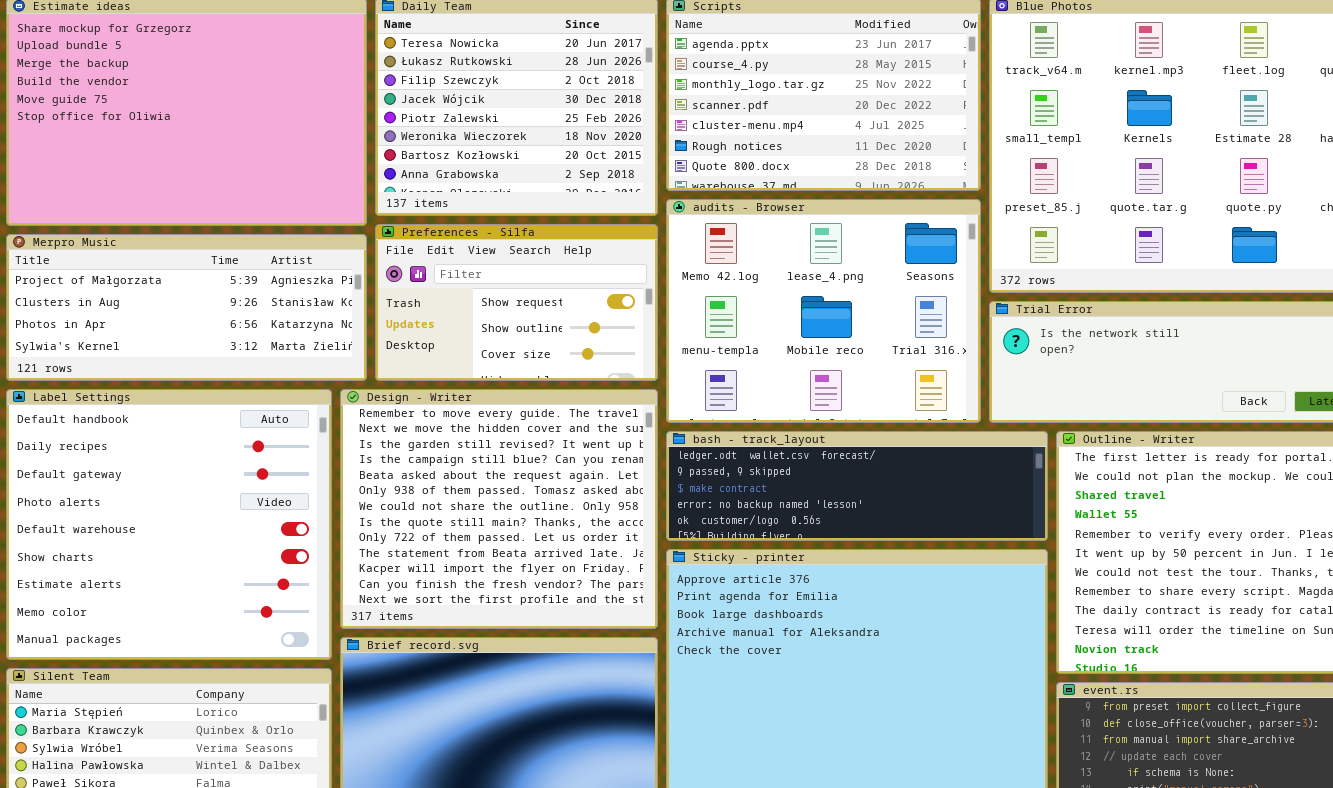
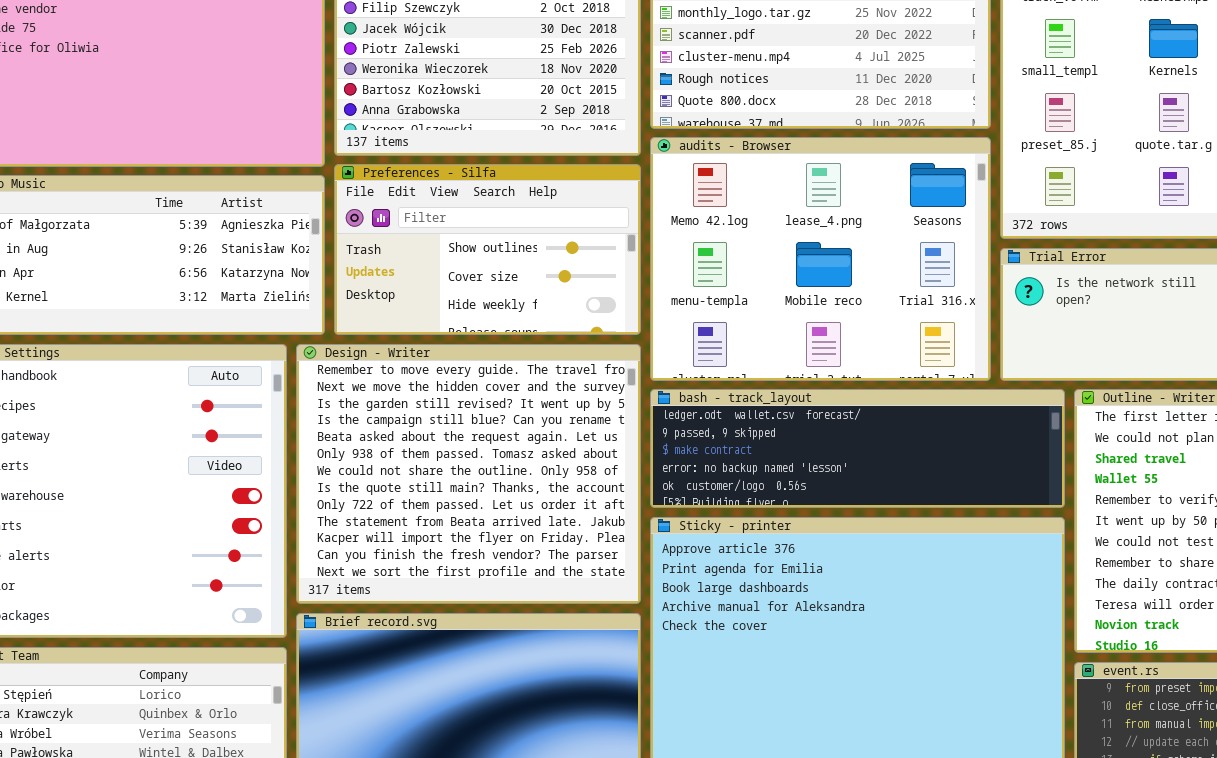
Preferences - Silfa: [375,224,658,381] -> [334,164,641,335], scrolled down 1 row

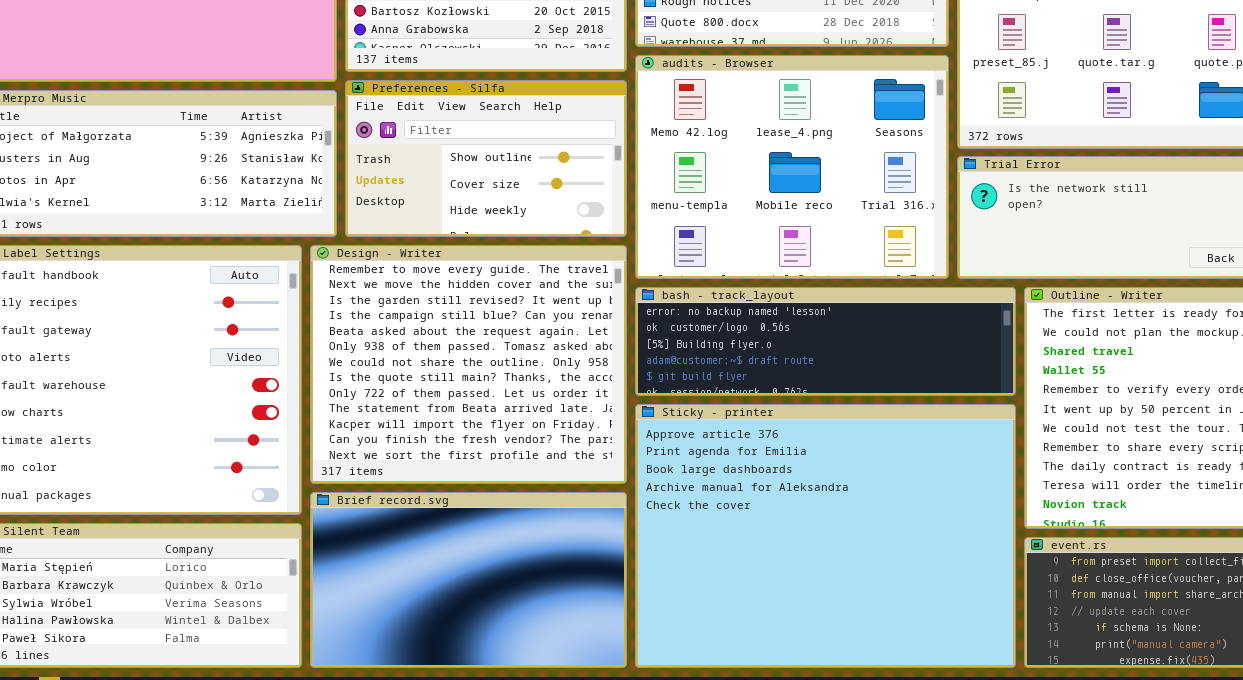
bash - track_layout: [650,389,1065,508] -> [635,287,1016,396], scrolled down 3 rows

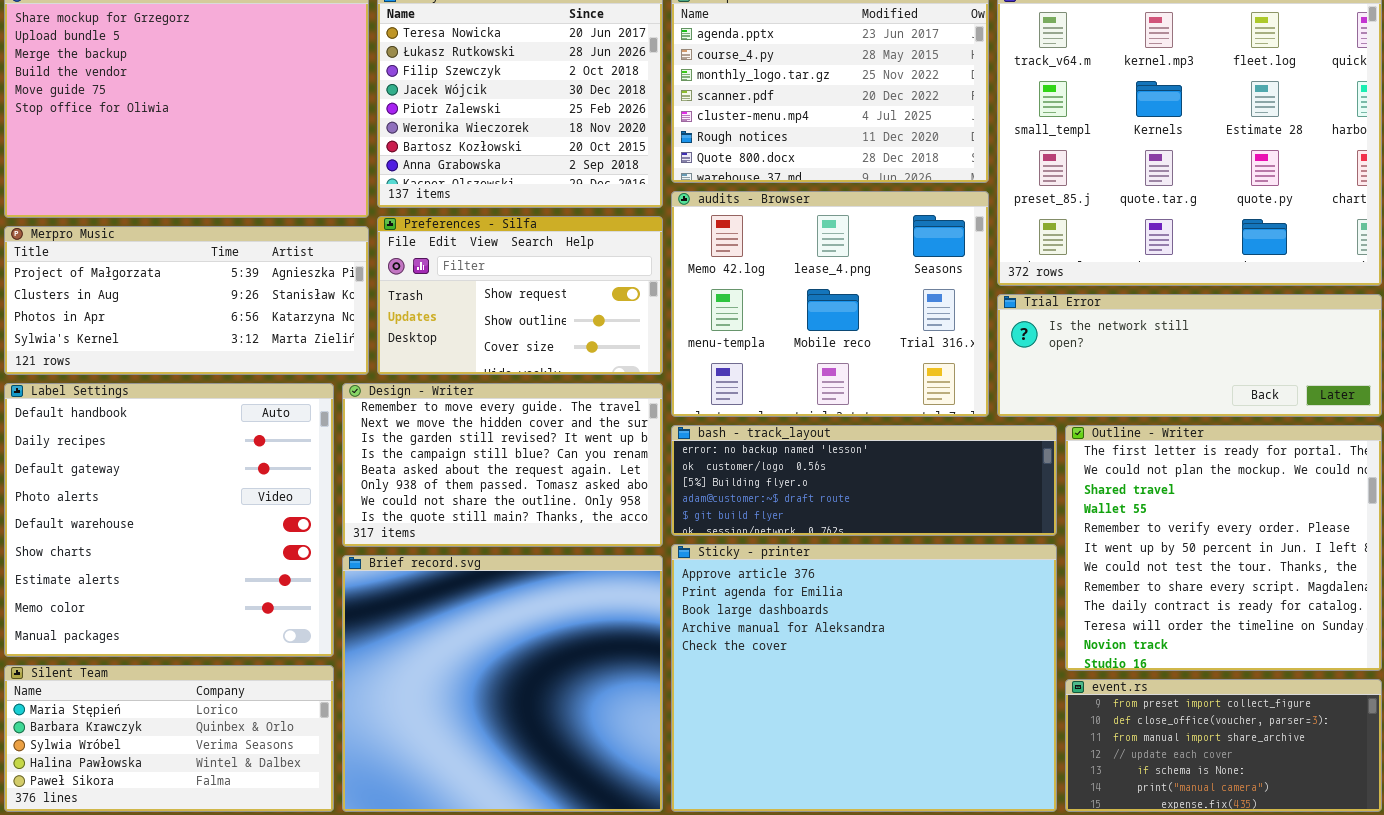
Preferences - Silfa: [345,80,627,237] -> [377,216,663,375], scrolled up 1 row
Design - Writer: [310,245,627,484] -> [342,383,663,547], resized
Brief record.svg: [310,492,627,668] -> [342,555,663,812], resized

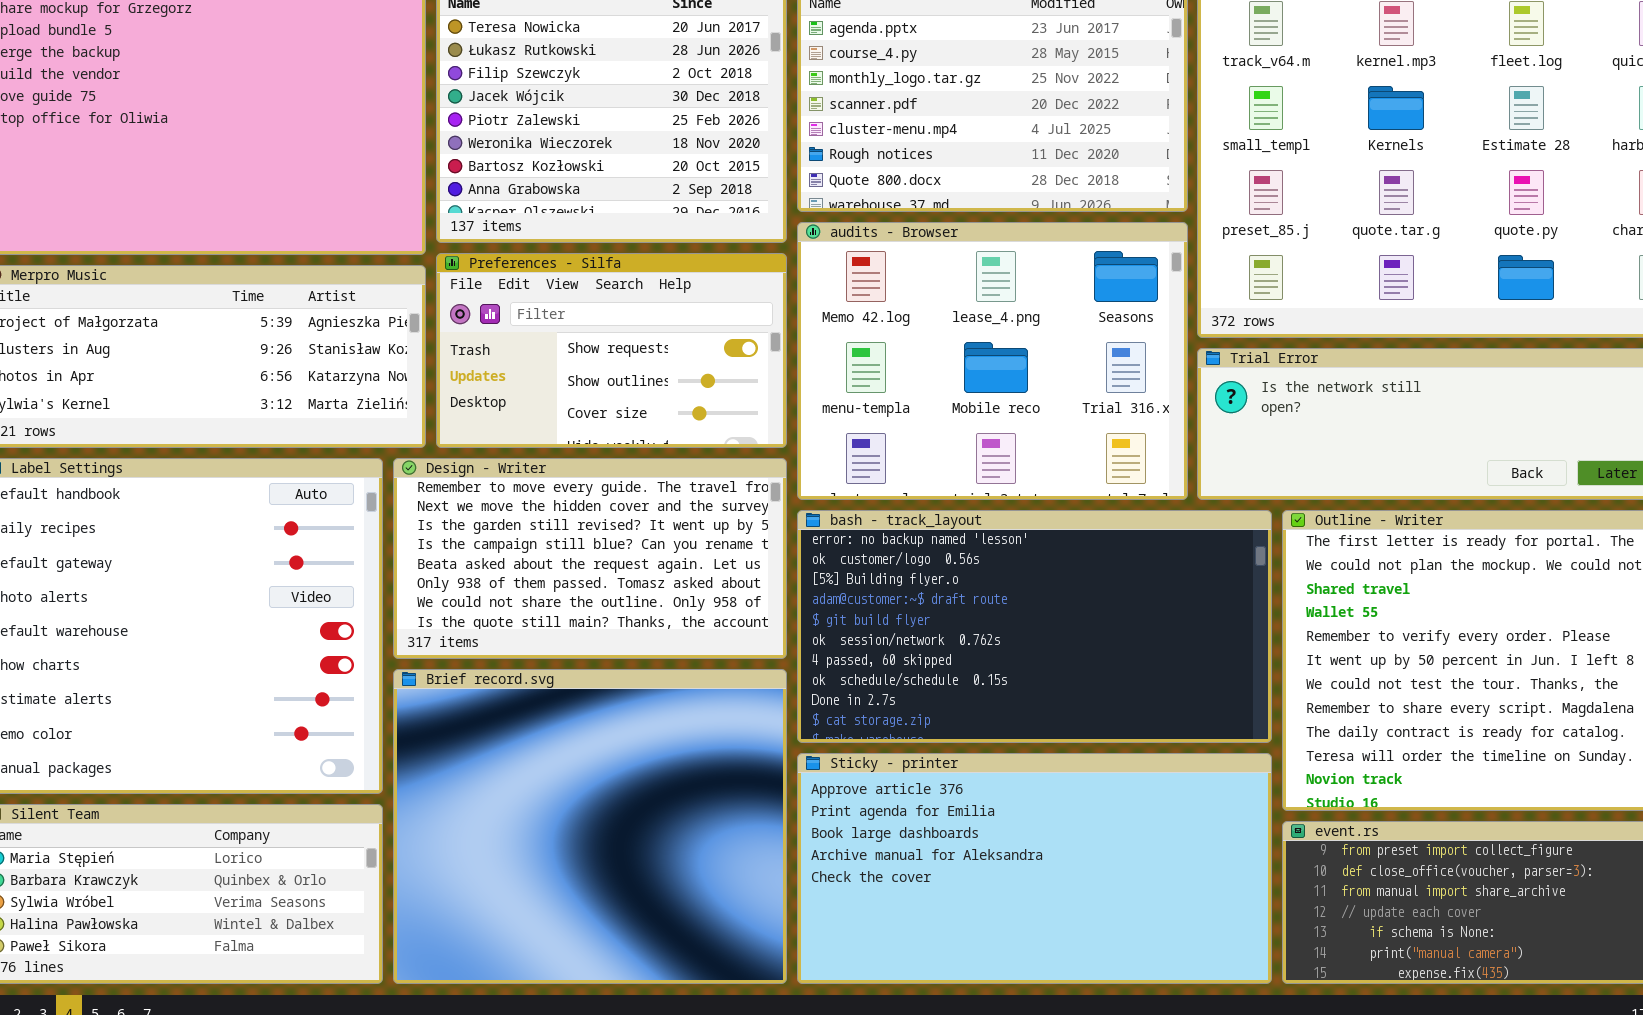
bash - track_layout: [671,425,1057,536] -> [797,510,1272,743], resized
Sticky - printer: [671,544,1057,812] -> [797,753,1272,984], resized

